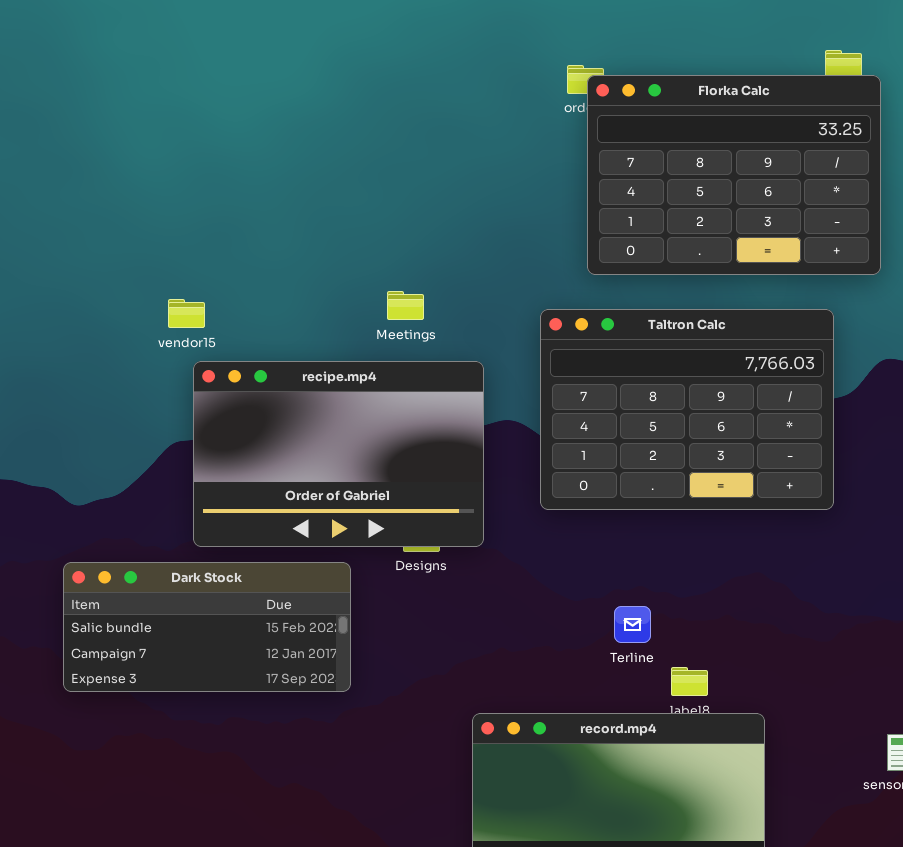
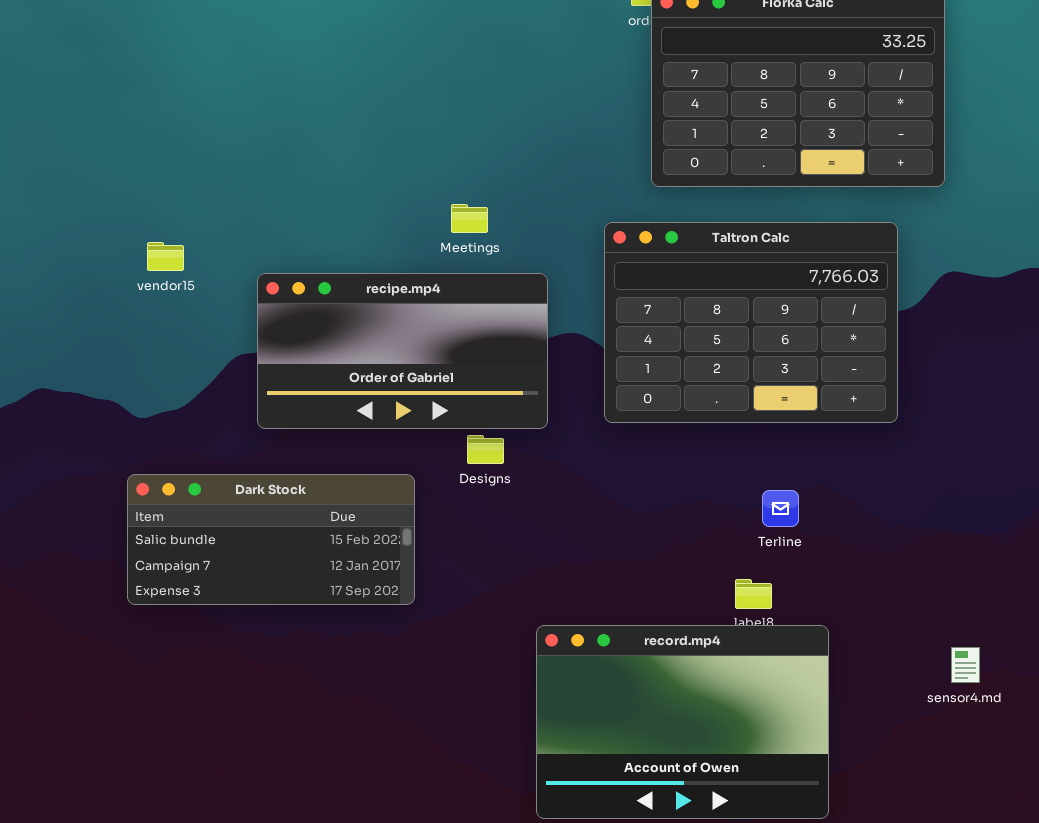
vendor15: [168,299,205,328] -> [147,242,184,271], moved
recipe.mp4: [193,361,484,547] -> [257,273,548,429], resized
Terline: [614,606,651,643] -> [762,490,799,527], moved

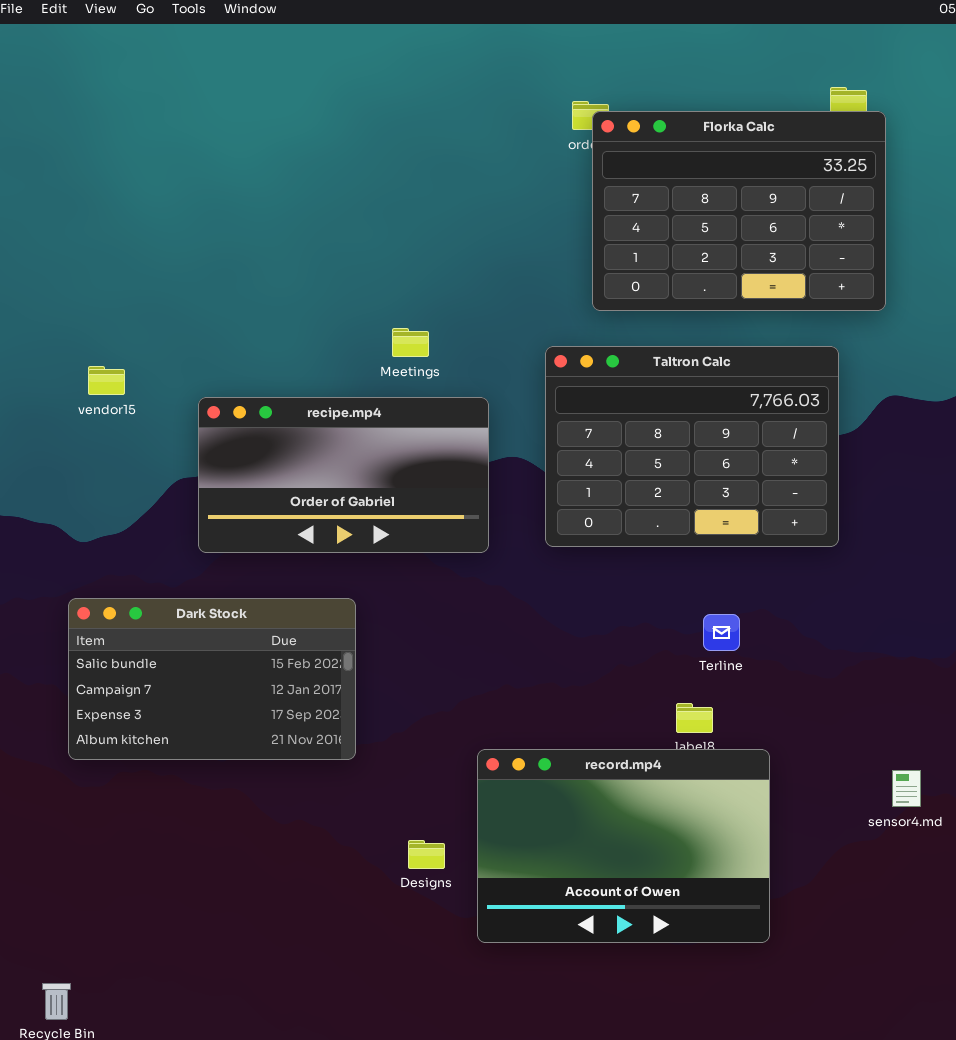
Designs: [467,435,504,464] -> [408,840,445,869], moved
Dark Stock: [127,474,415,605] -> [68,598,356,760], resized

